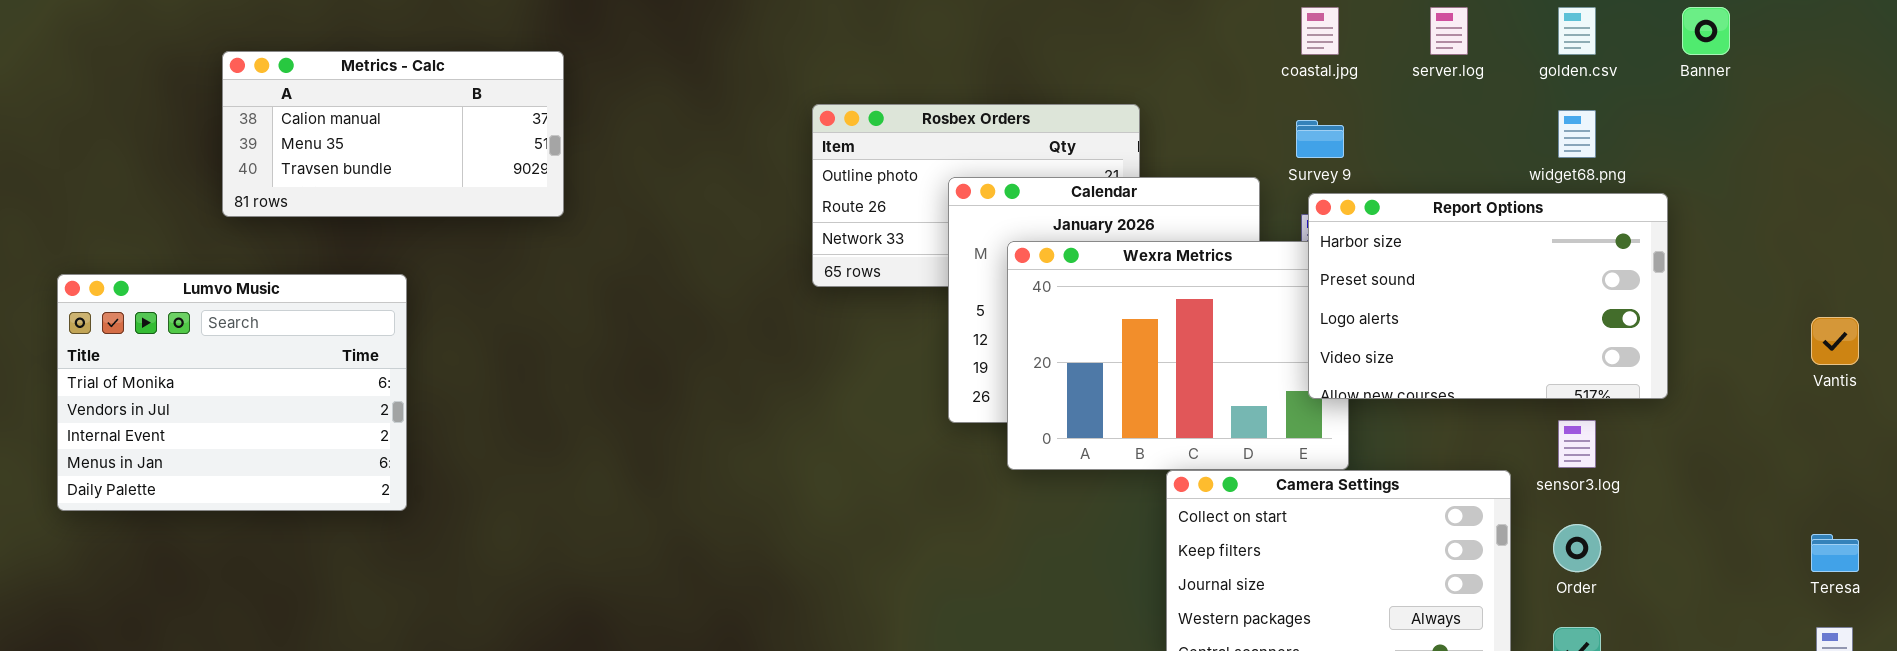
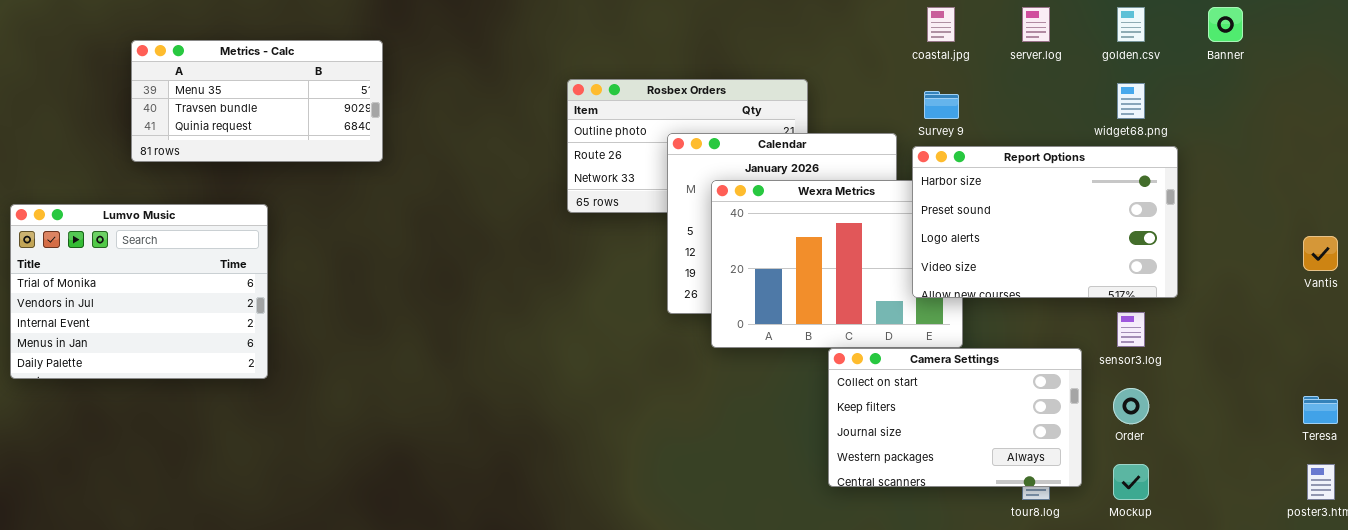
Metrics - Calc: [222,51,564,217] -> [131,40,383,162], scrolled down 1 row
Report Options: [1308,193,1668,399] -> [912,146,1178,298], moved

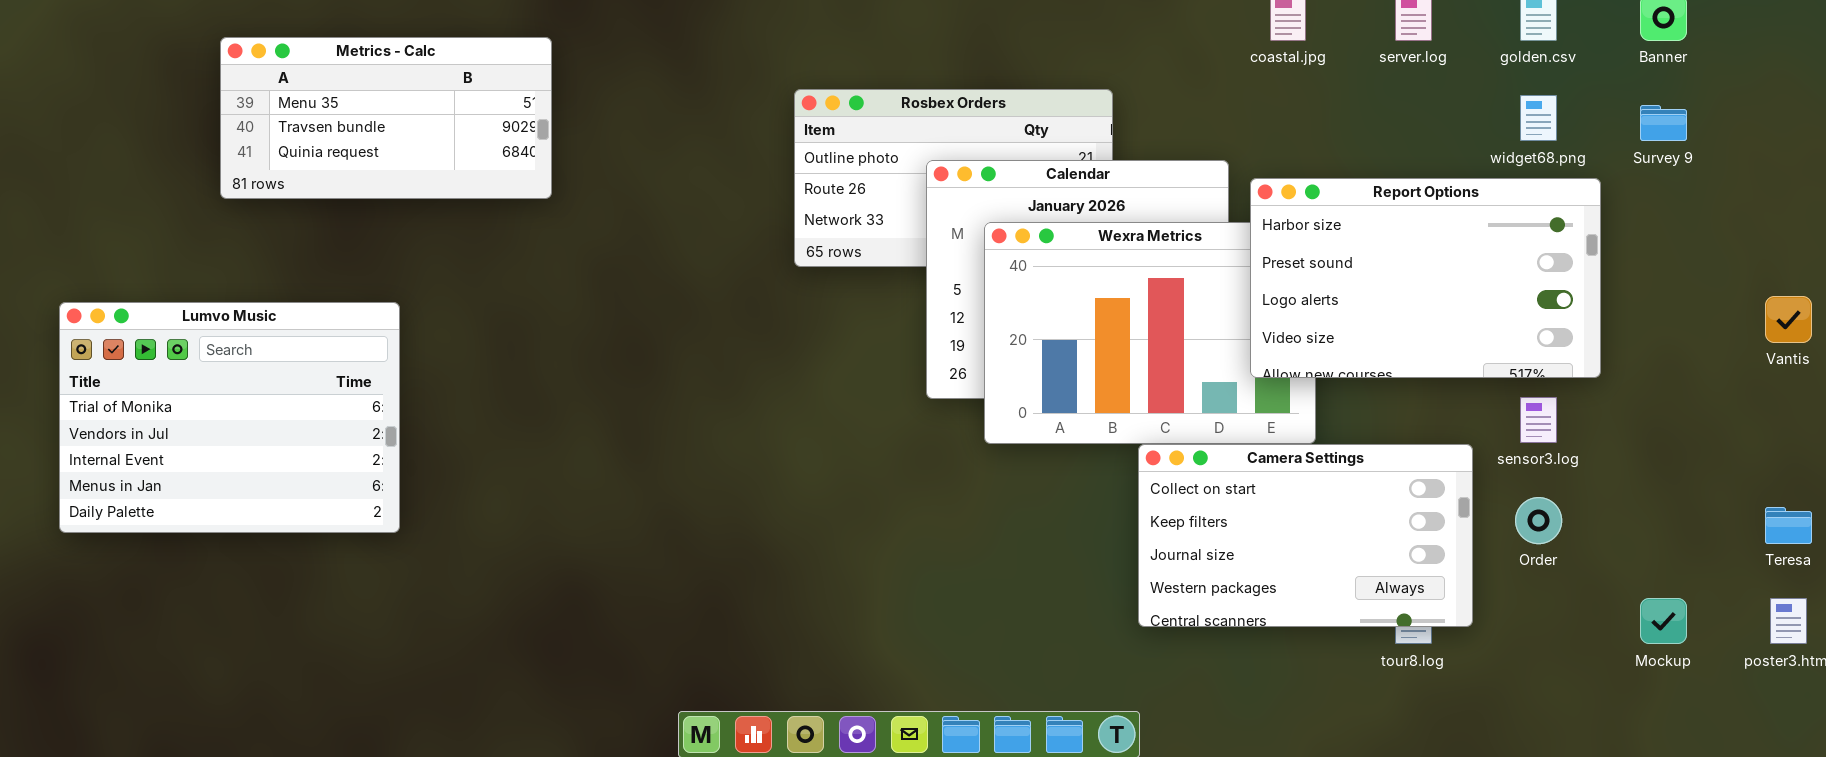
Survey 9: [924,91,959,119] -> [1640,105,1687,141], moved
Lumvo Music: [10,204,268,379] -> [59,302,400,533], moved
Mockup: [1113,464,1149,500] -> [1640,598,1687,644], moved

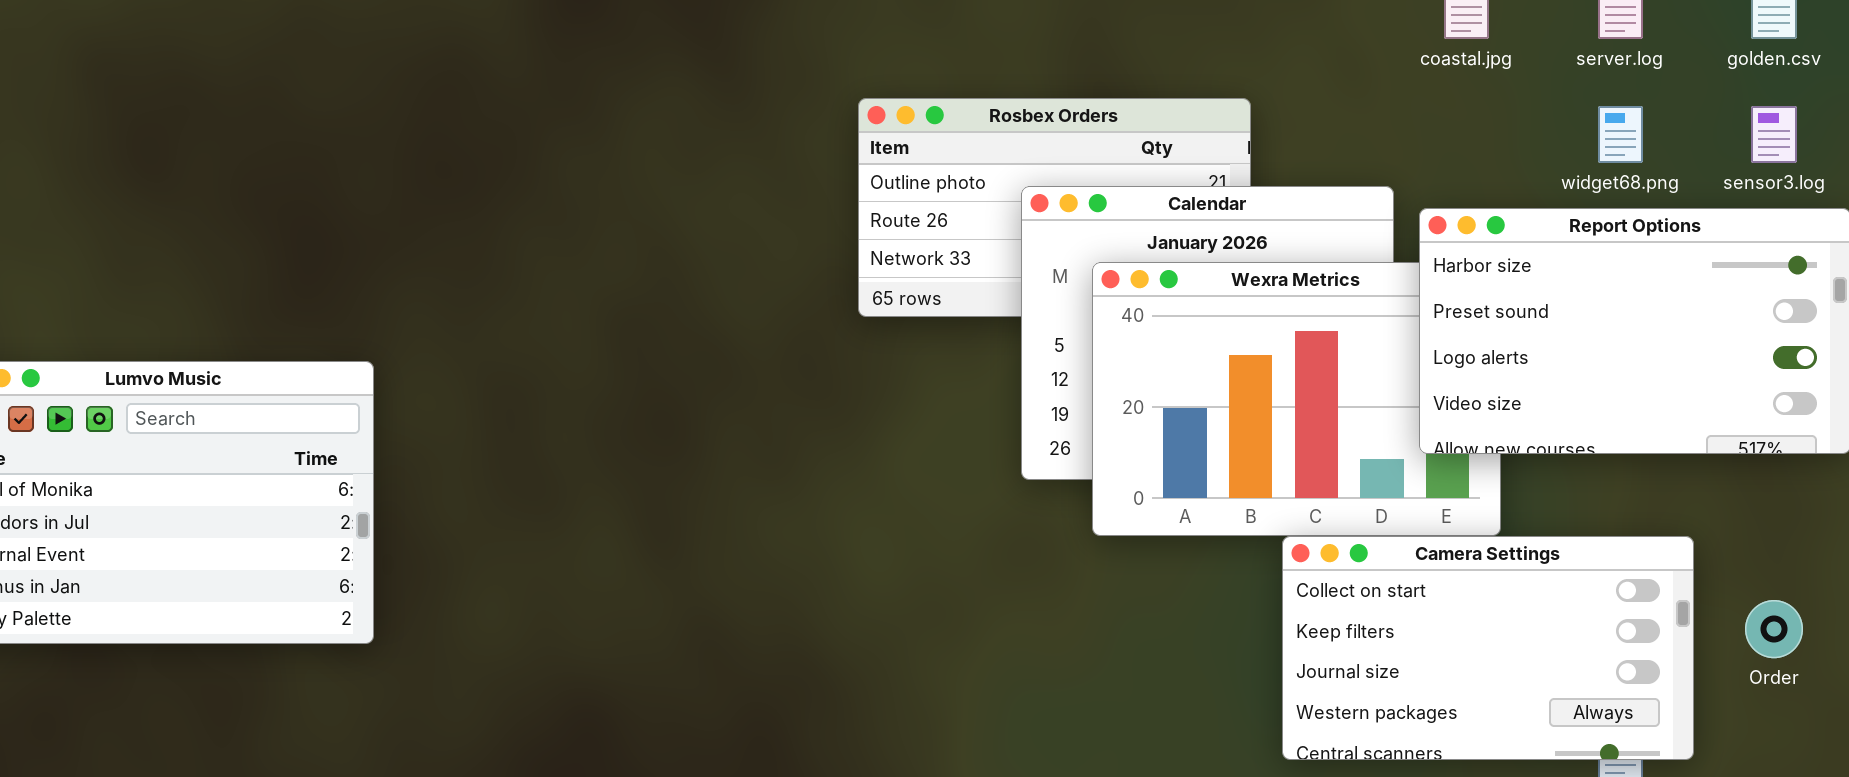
Metrics - Calc: [220,37,552,199] -> none, closed
widget68.png: [1520,95,1557,141] -> [1598,106,1643,163], moved
sensor3.log: [1520,397,1557,443] -> [1751,106,1797,163], moved

